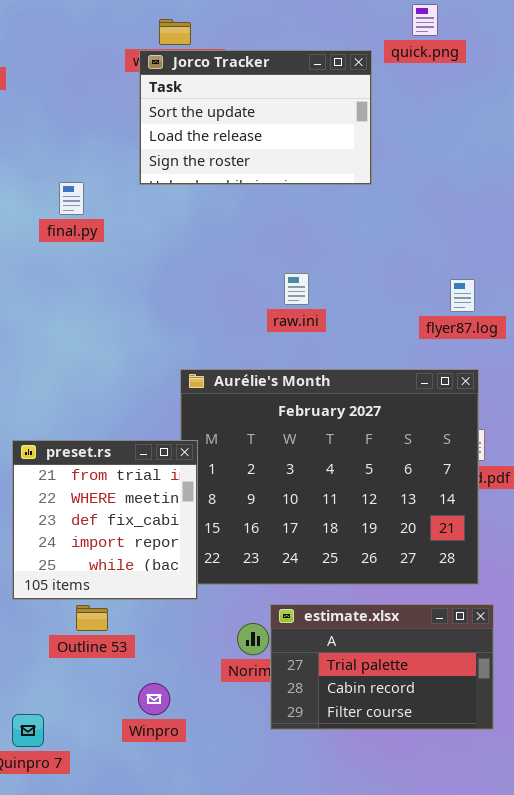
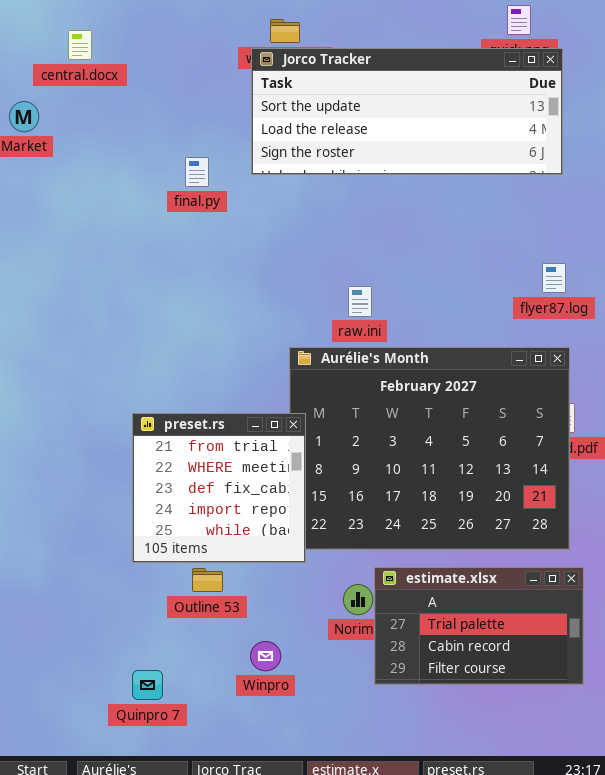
Jorco Tracker: [139,50,372,185] -> [251,48,563,175], resized
final.py: [59,182,84,215] -> [185,157,209,187], moved
raw.ini: [284,273,309,305] -> [348,286,372,317], moved

